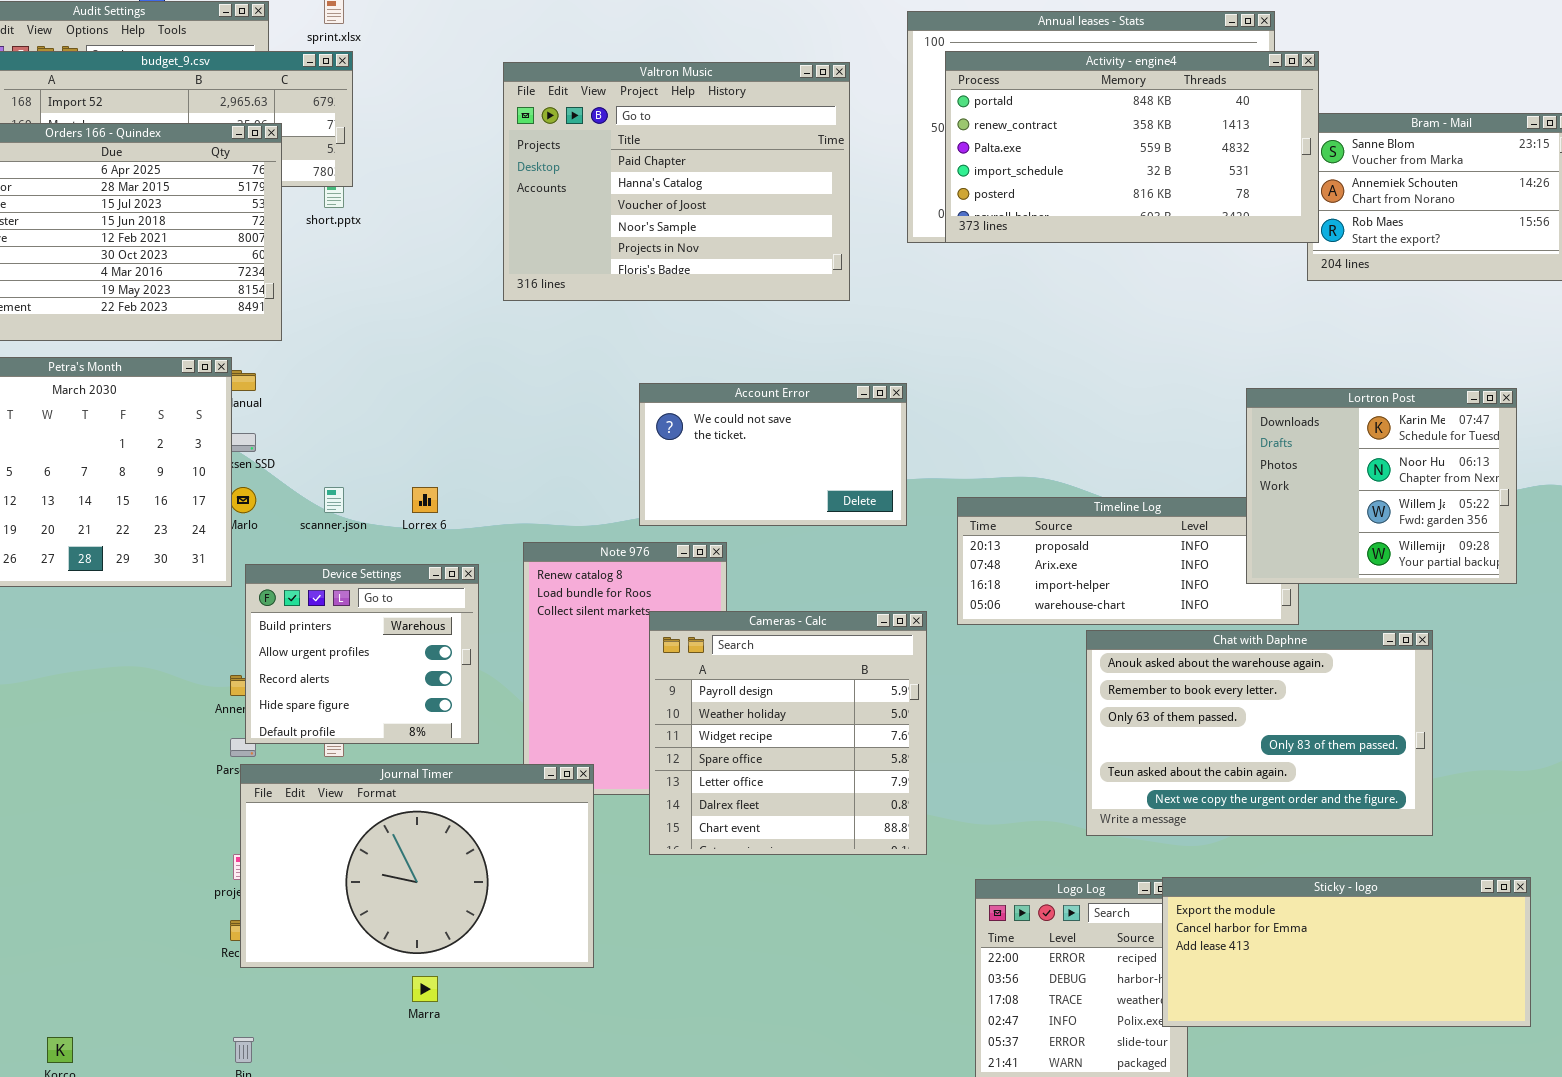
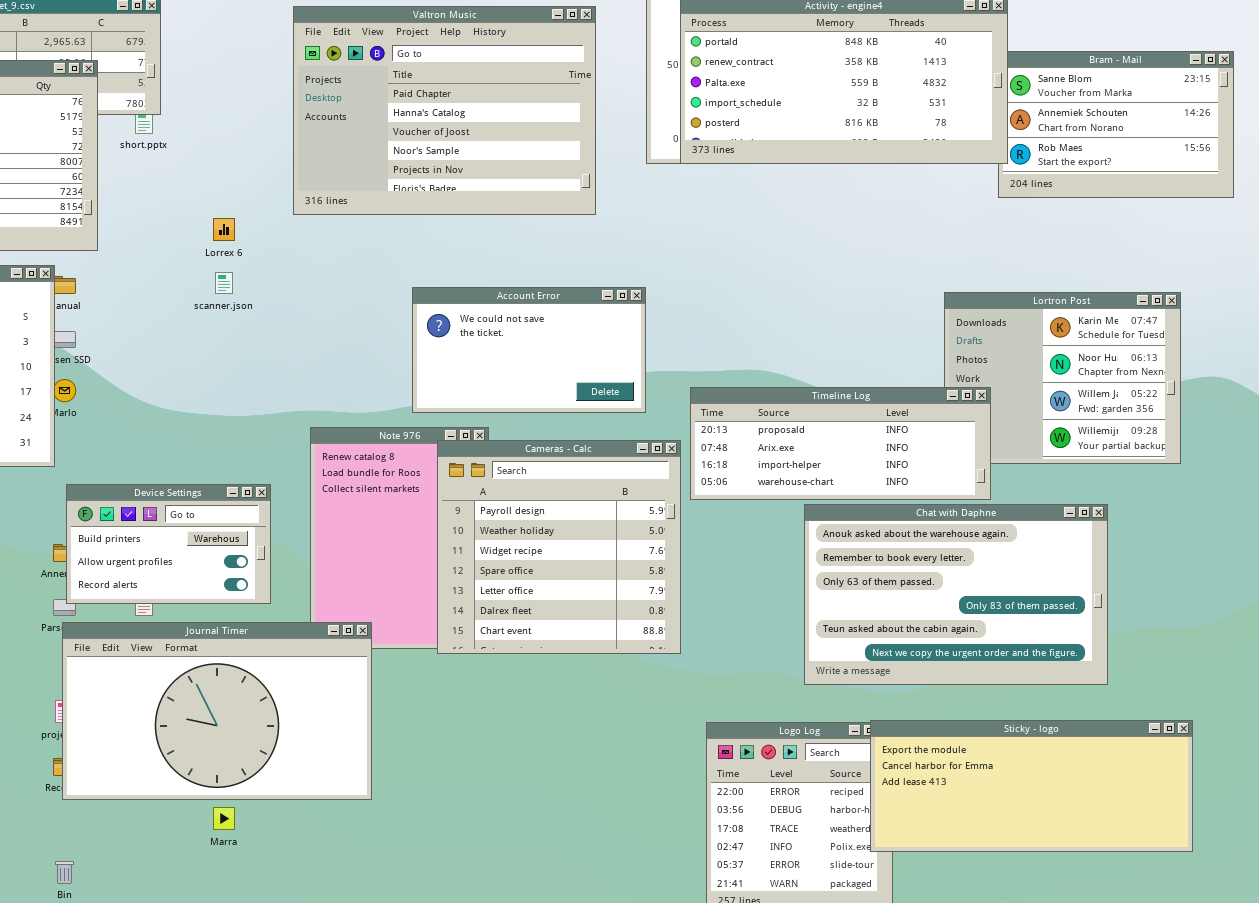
scanner.json: [324,487,344,513] -> [215,272,233,294], moved
Lorrex 6: [412,487,438,513] -> [213,218,235,241], moved
Timeline Log: [957,497,1299,625] -> [690,387,991,500], raised
Device Settings: [245,564,479,744] -> [66,484,271,604], resized
Cameras - Calc: [649,611,927,855] -> [437,440,681,654], moved

